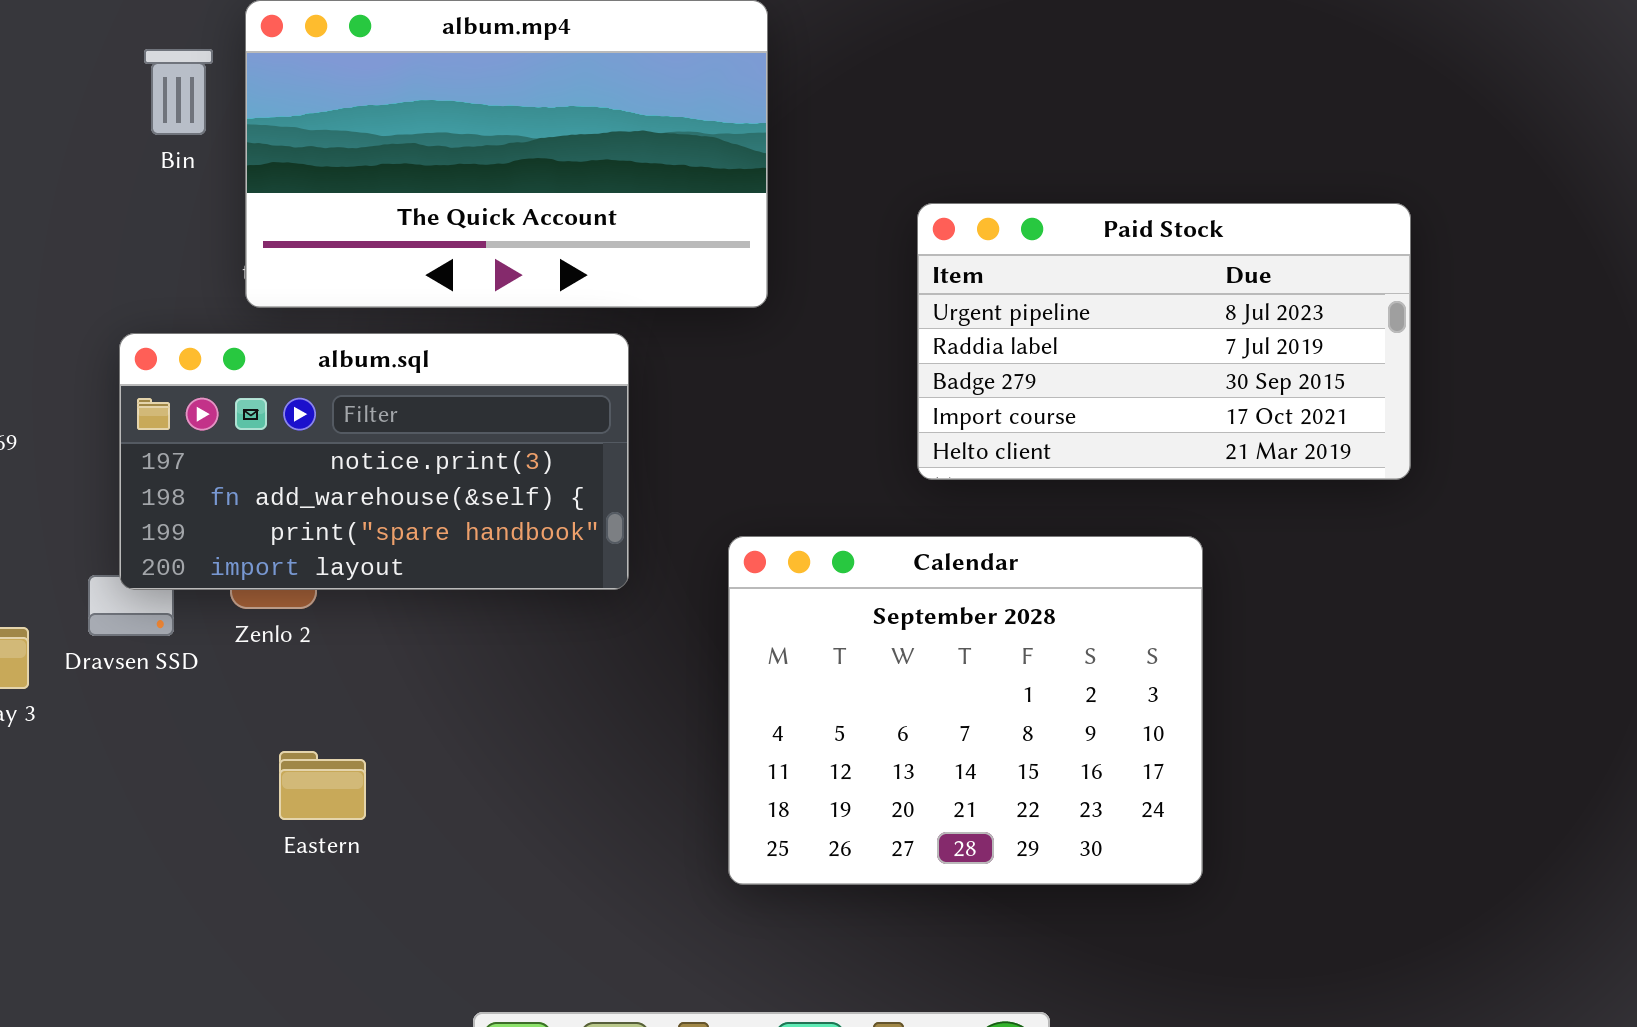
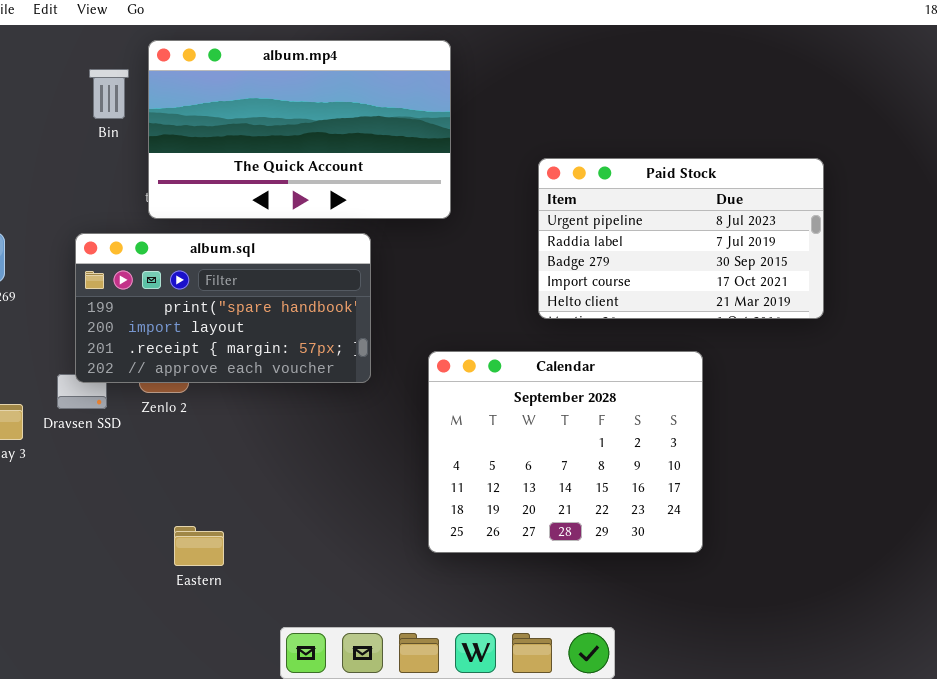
album.sql: [119,333,629,590] -> [75,233,371,383], scrolled down 2 rows
Eastern: [279,751,366,820] -> [174,526,224,566], moved

